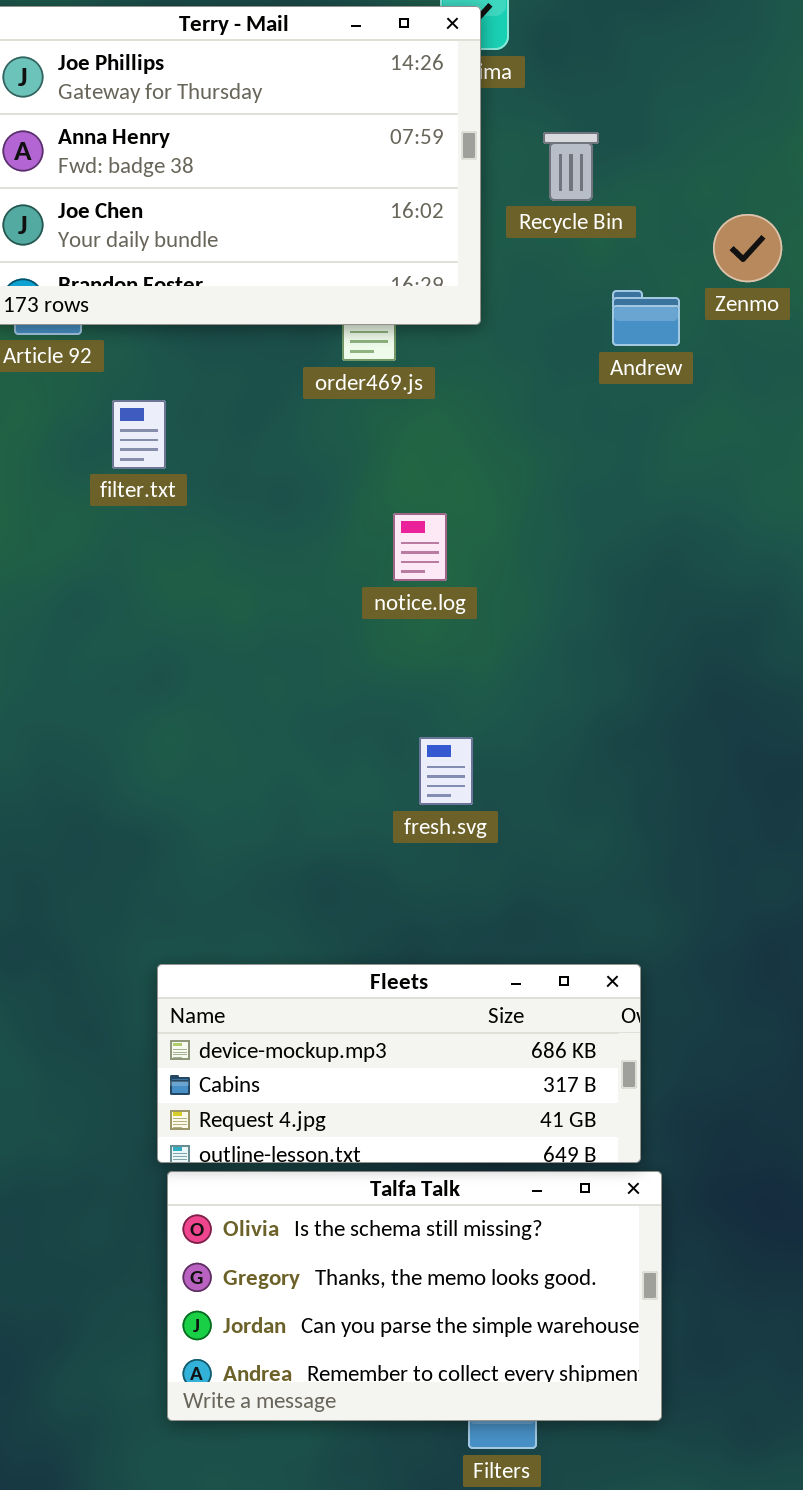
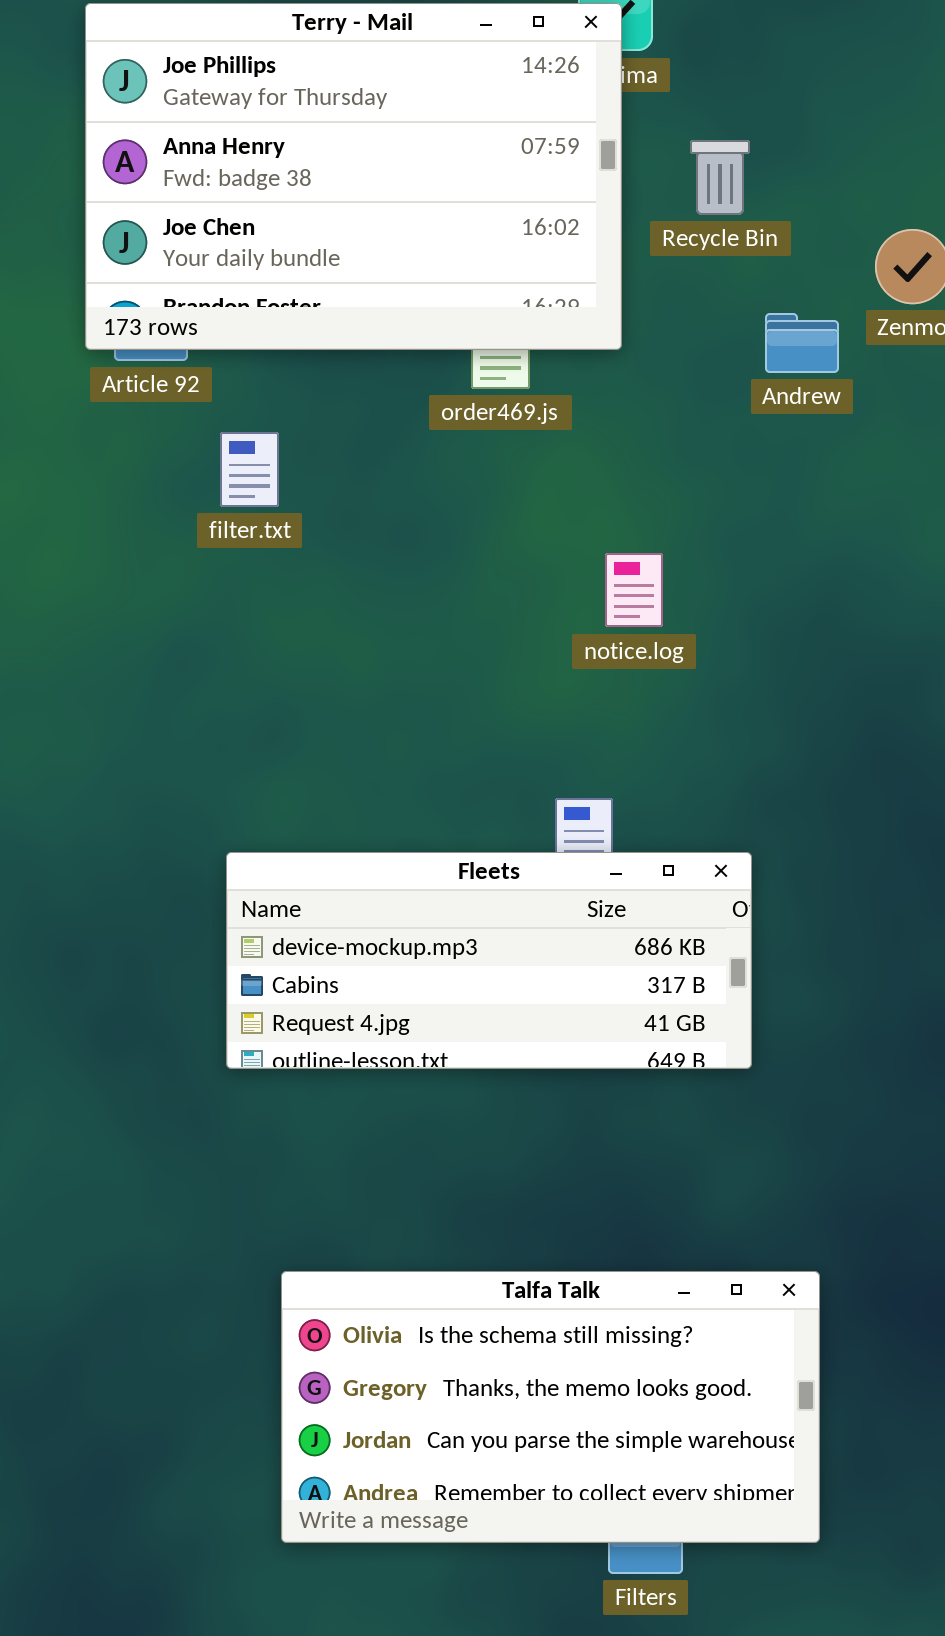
notice.log: [393,513,447,581] -> [605,553,663,627], moved
Fleets: [157,964,641,1163] -> [226,852,752,1069], moved

